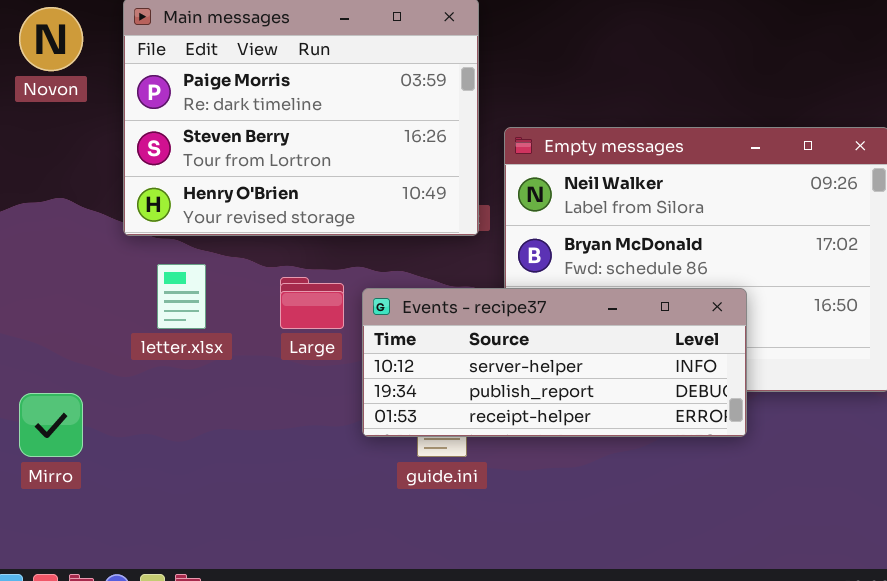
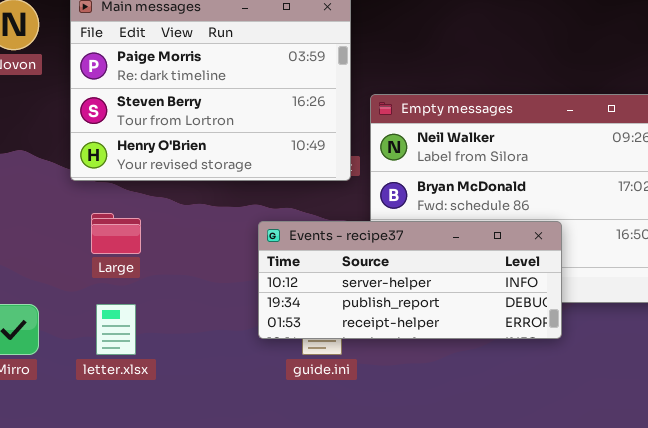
letter.xlsx: [157,264,206,329] -> [96,304,136,355], moved
Large: [280,277,344,329] -> [91,213,141,254], moved

